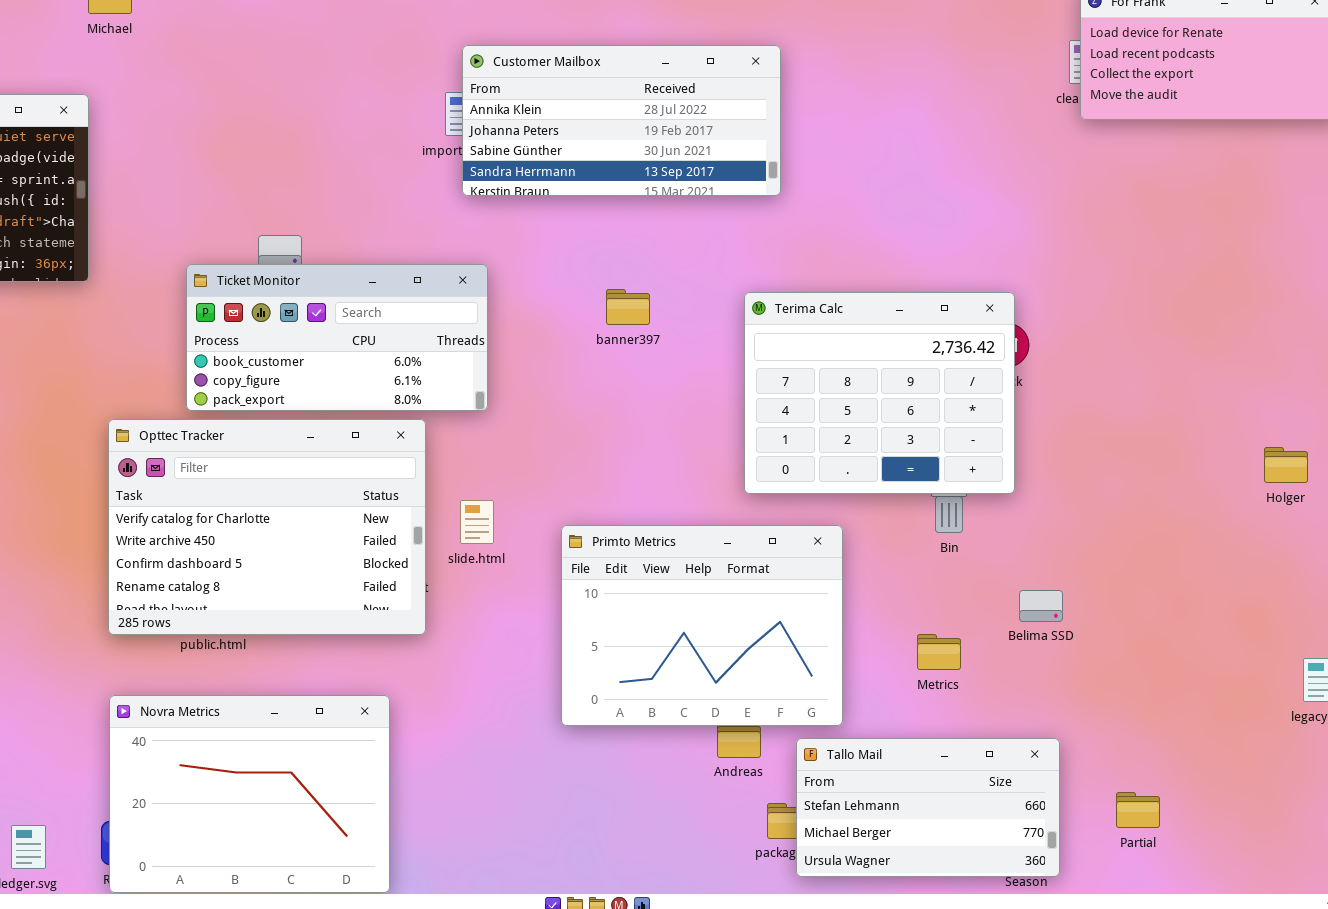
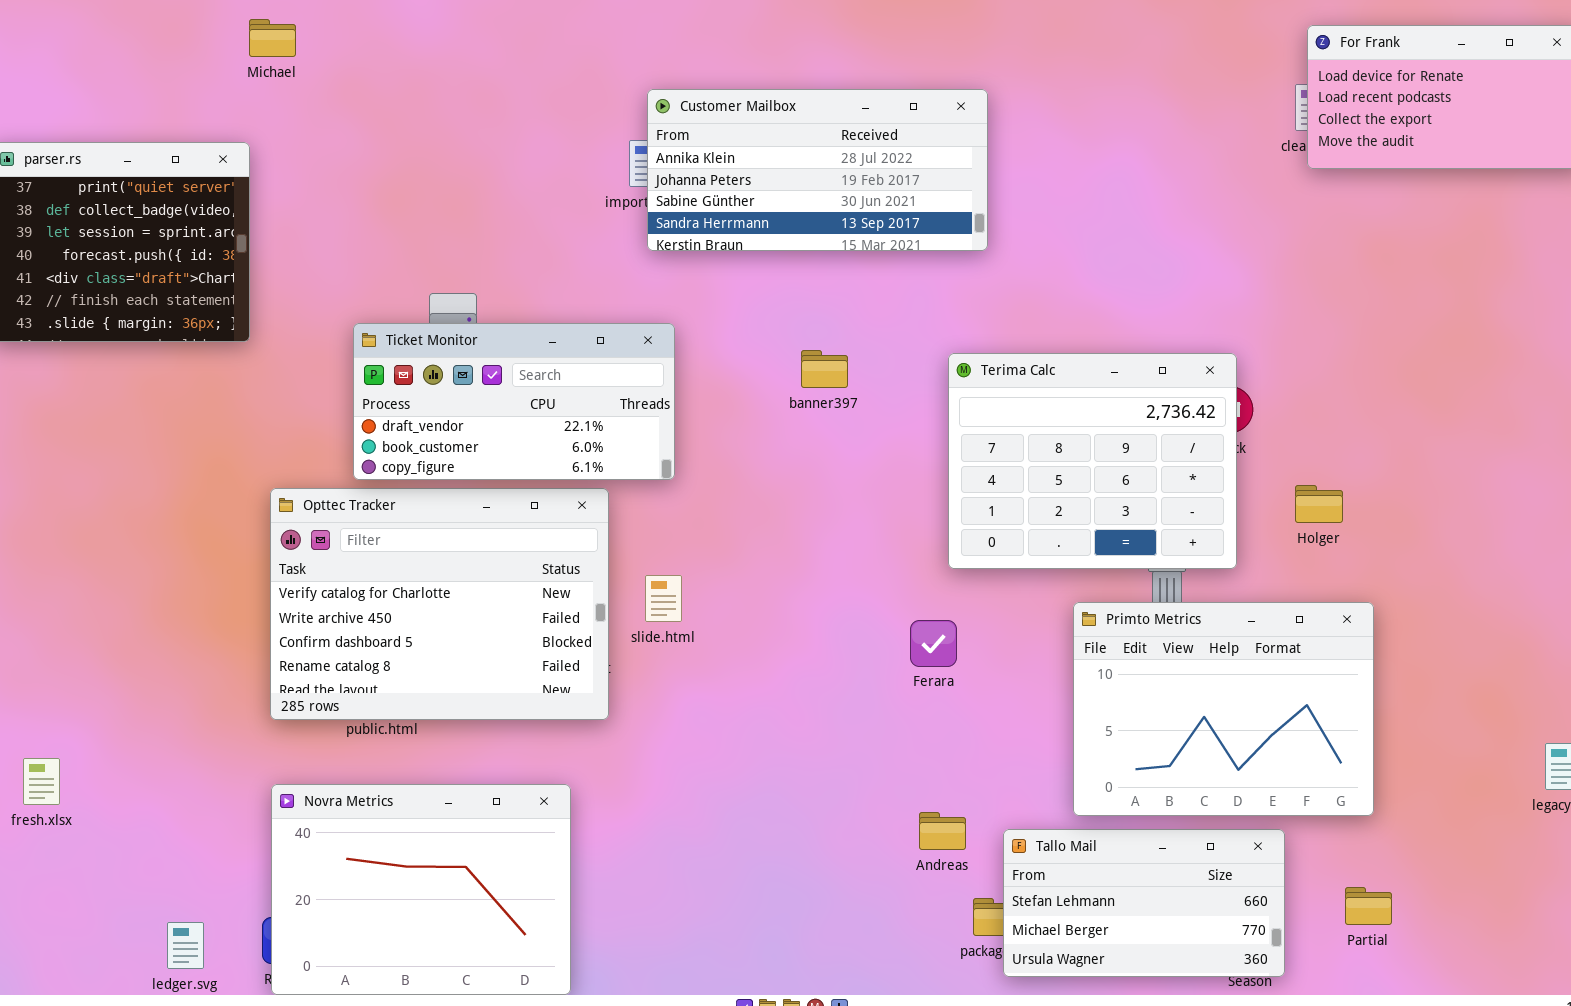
Ticket Monitor: [186,264,488,411] -> [353,323,675,480], scrolled up 1 row
Holger: [1264,447,1308,483] -> [1295,485,1343,523], moved
Primto Metrics: [561,525,843,726] -> [1073,602,1374,816], moved

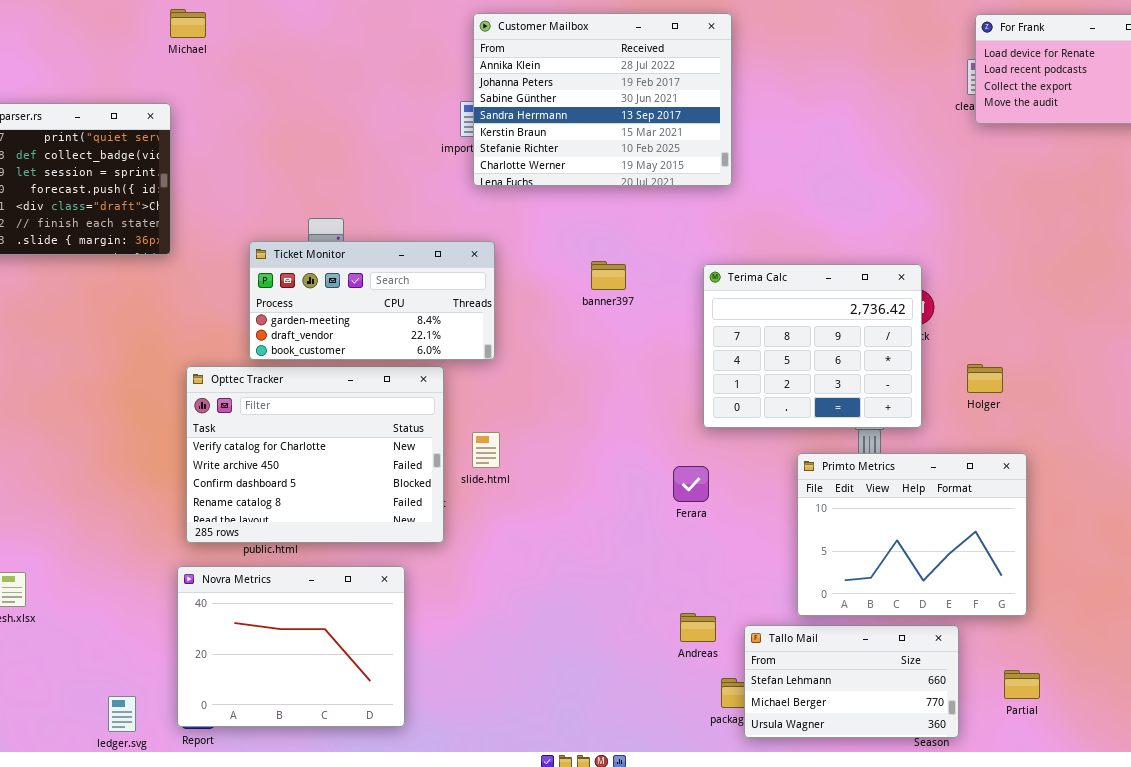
Customer Mailbox: [647,89,988,251] -> [473,13,732,186], resized
Ticket Monitor: [353,323,675,480] -> [249,241,495,360], scrolled up 1 row
Novra Metrics: [271,784,571,995] -> [177,566,405,727], moved

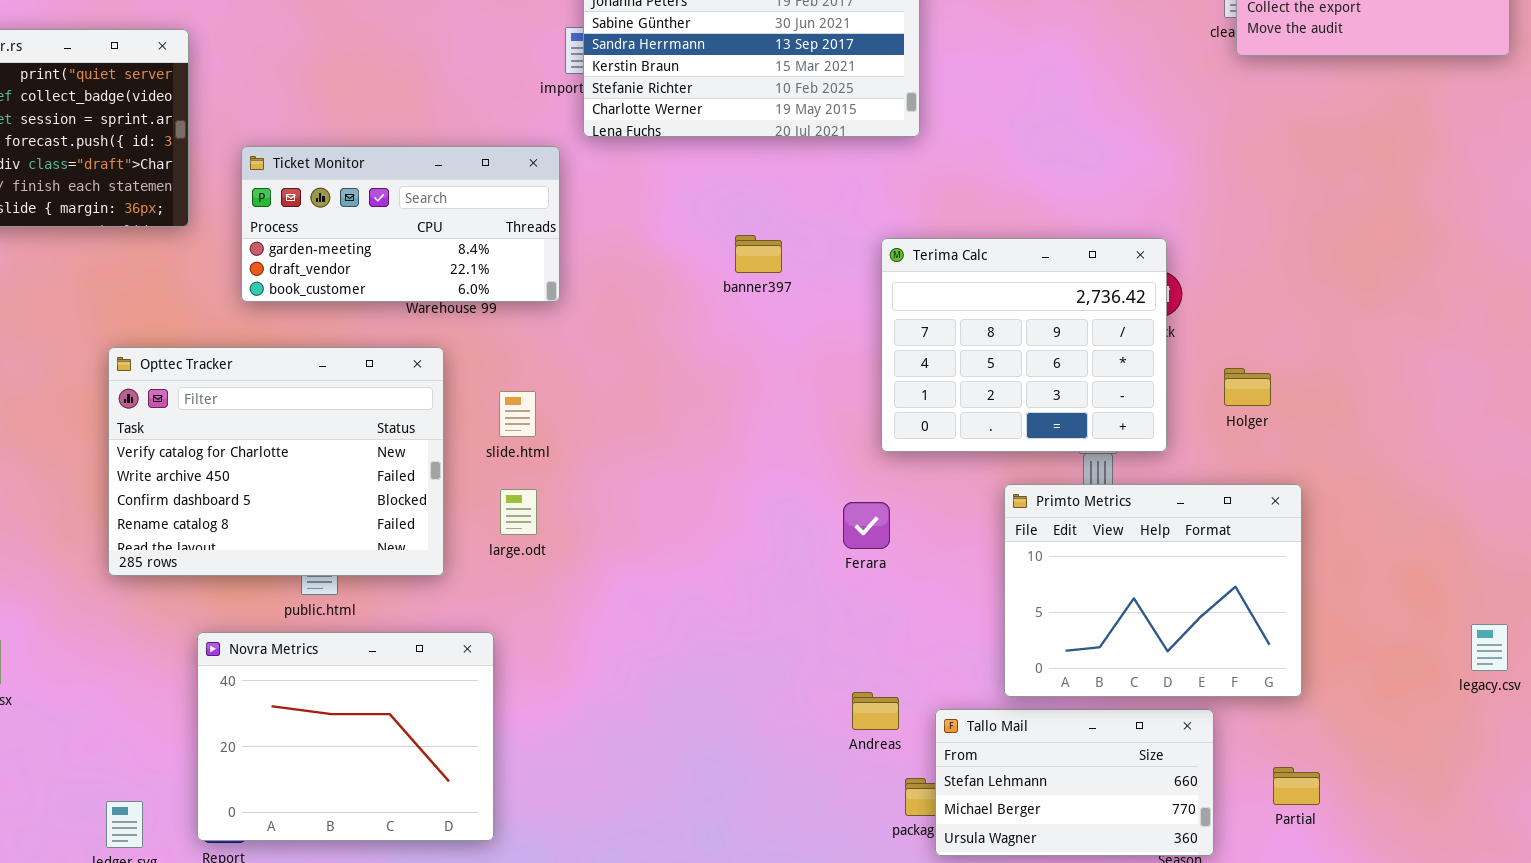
Ticket Monitor: [249,241,495,360] -> [241,146,560,302], moved
Opttec Tracker: [186,366,444,543] -> [108,347,444,576], moved
slide.html: [472,432,500,468] -> [499,391,536,437], moved

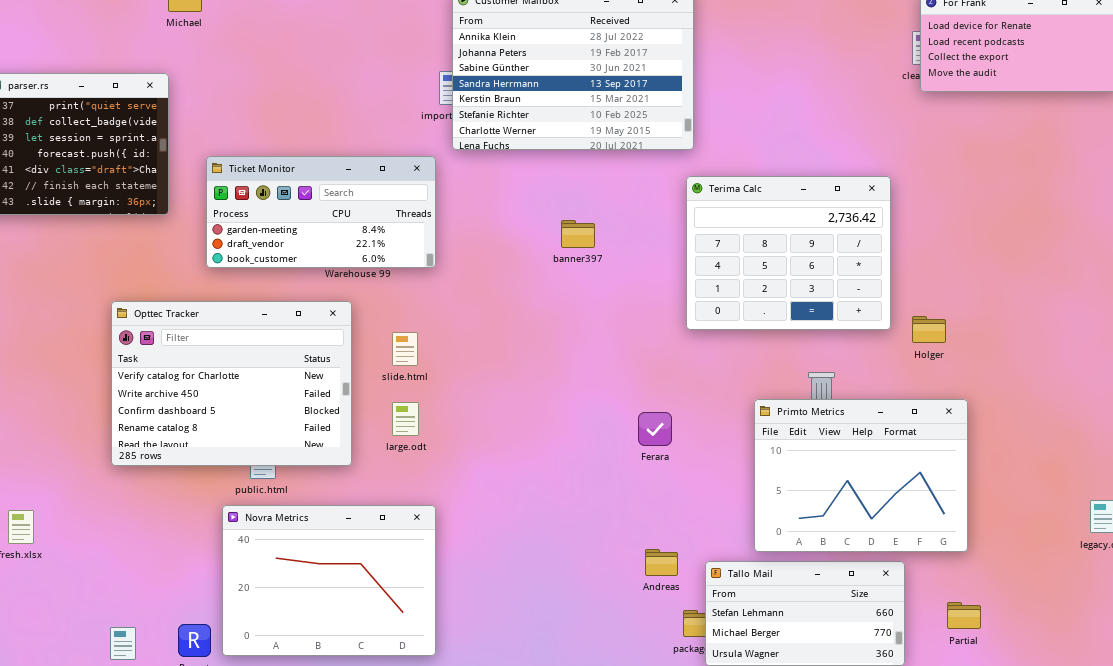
Terima Calc: [881,238,1167,452] -> [686,176,891,330], moved
Novra Metrics: [197,632,494,841] -> [222,505,436,656], moved

